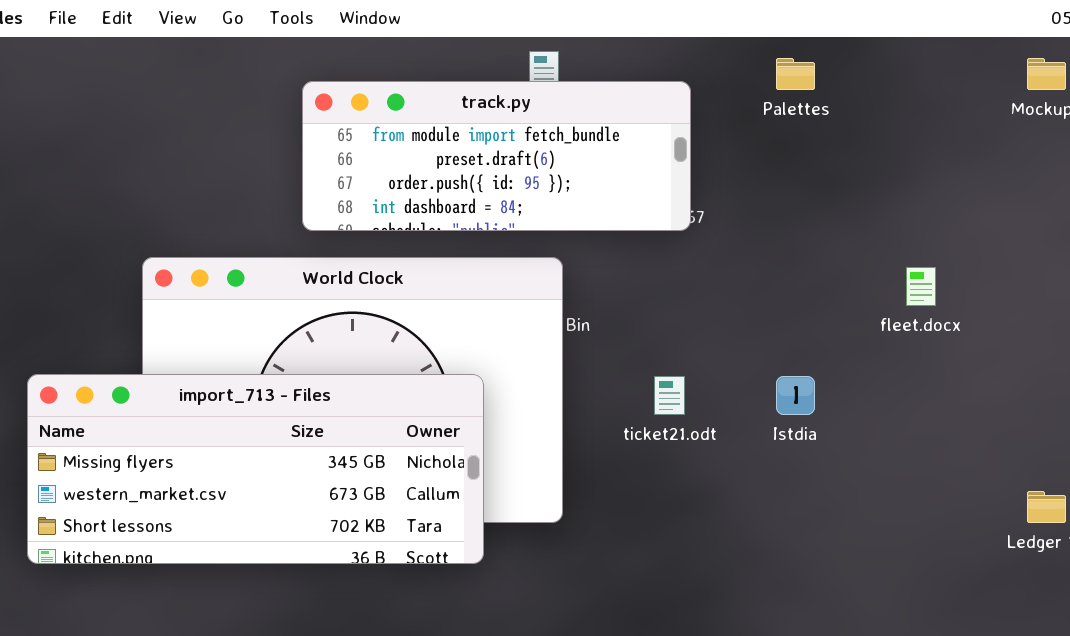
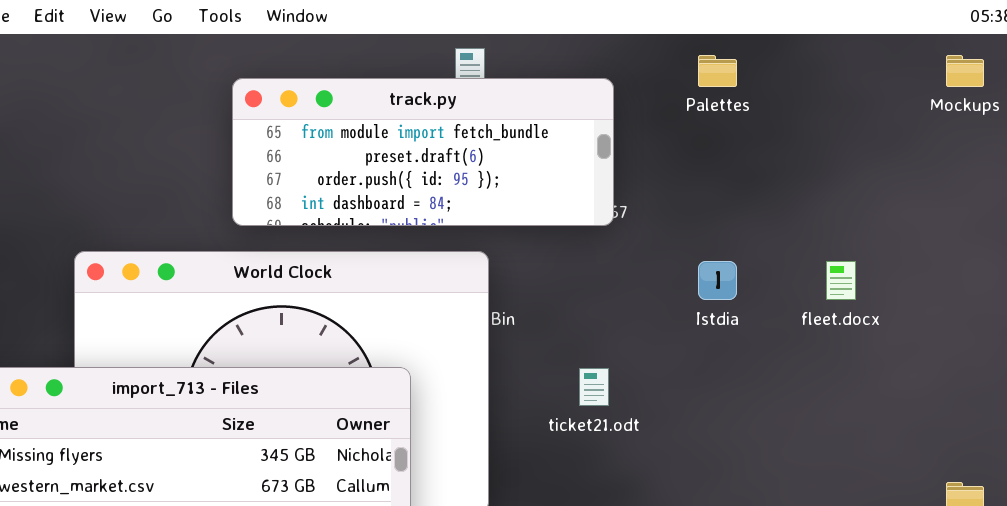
Istdia: [776,376,815,415] -> [698,261,737,300], moved

